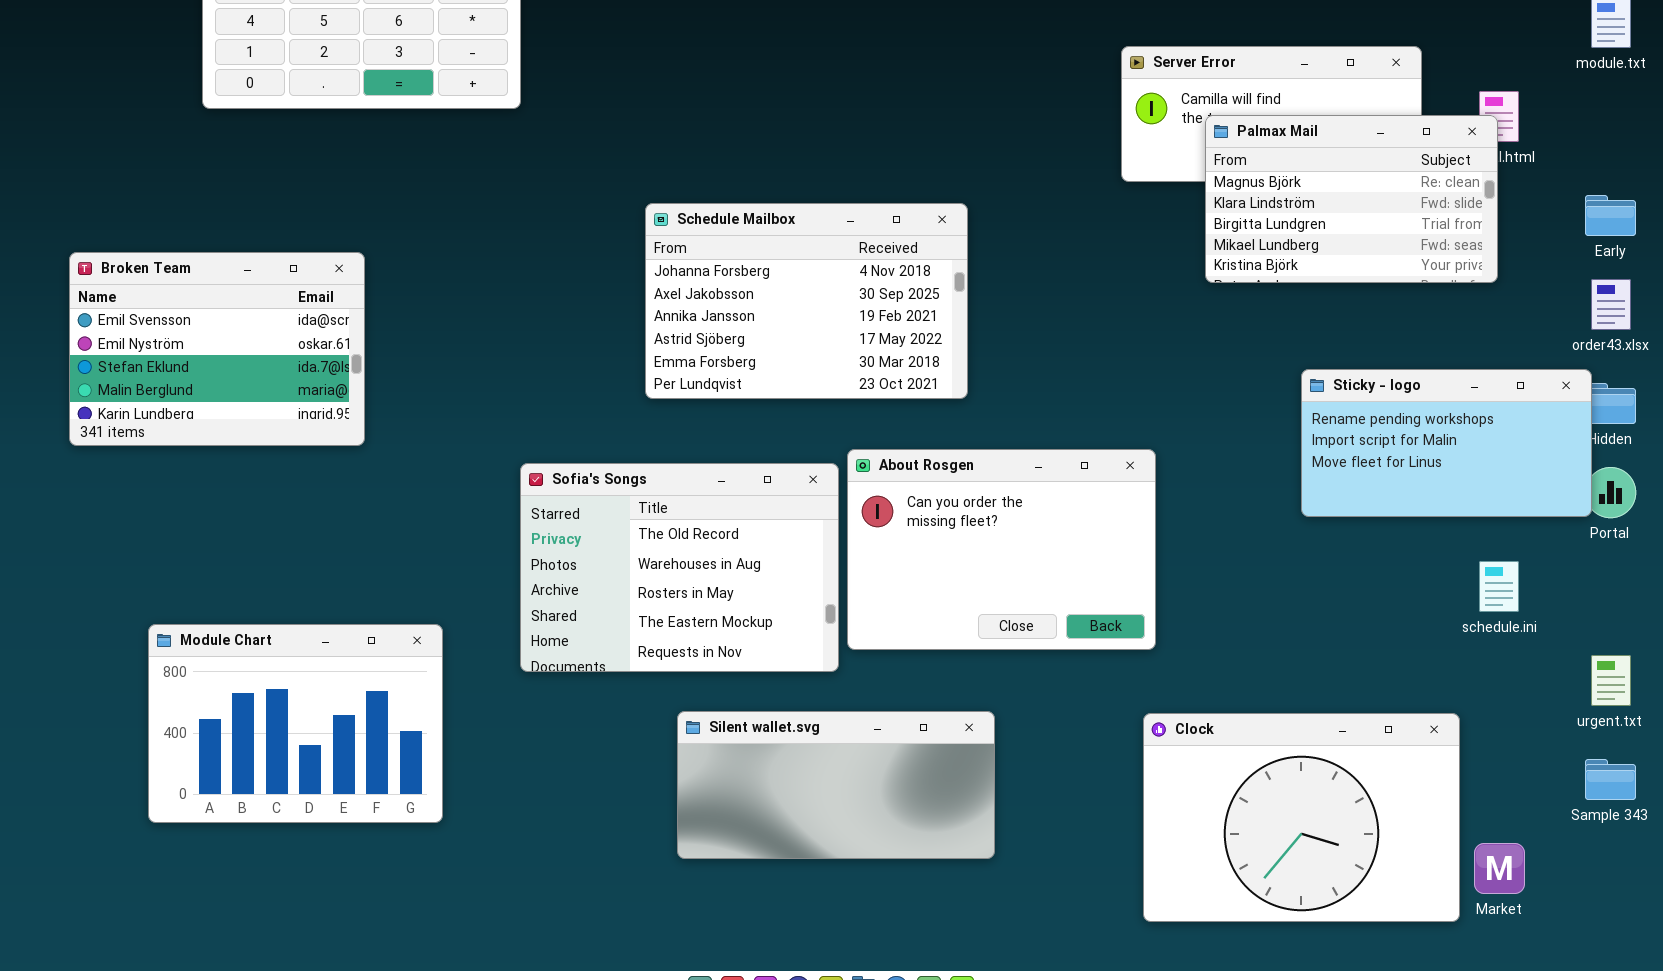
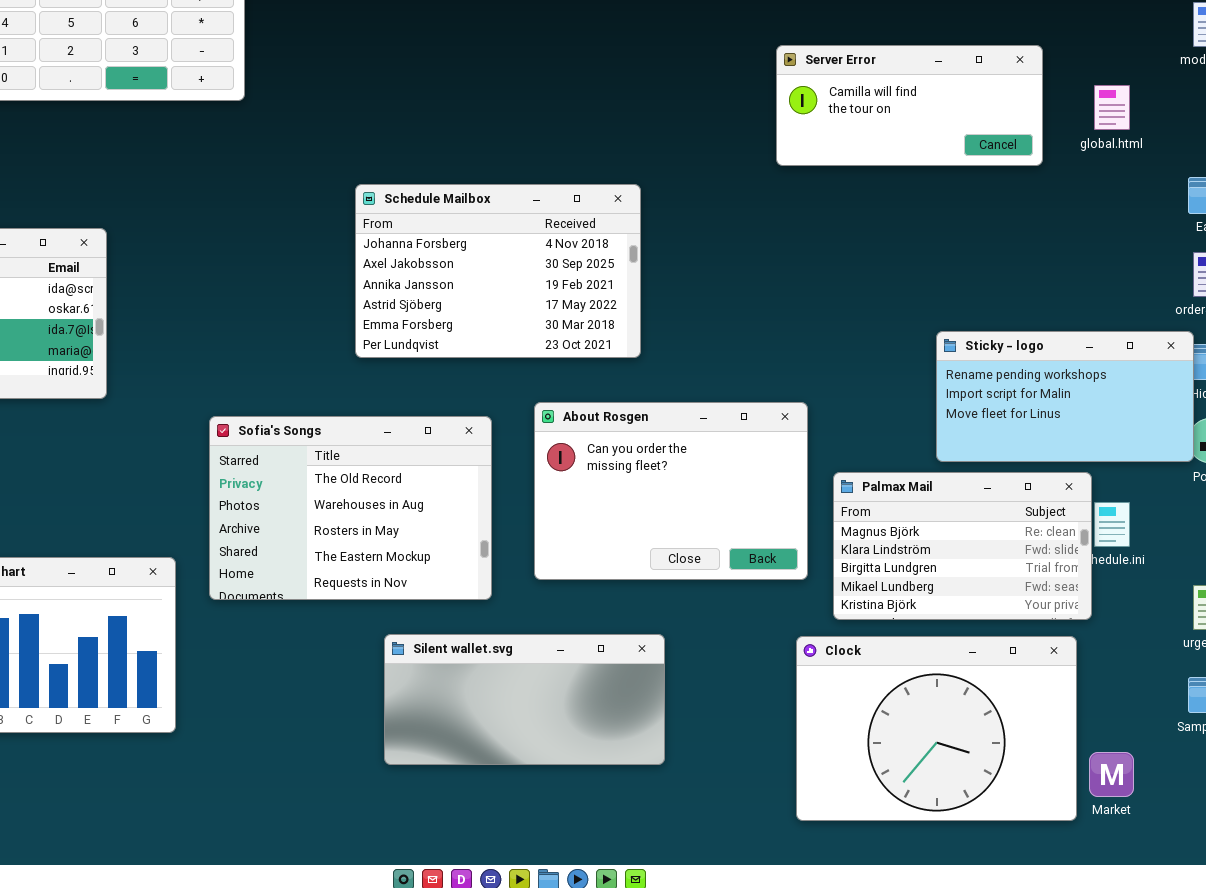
Palmax Mail: [1205,115,1498,283] -> [833,472,1092,620], moved
Sofia's Songs: [520,463,839,672] -> [209,416,492,600], moved

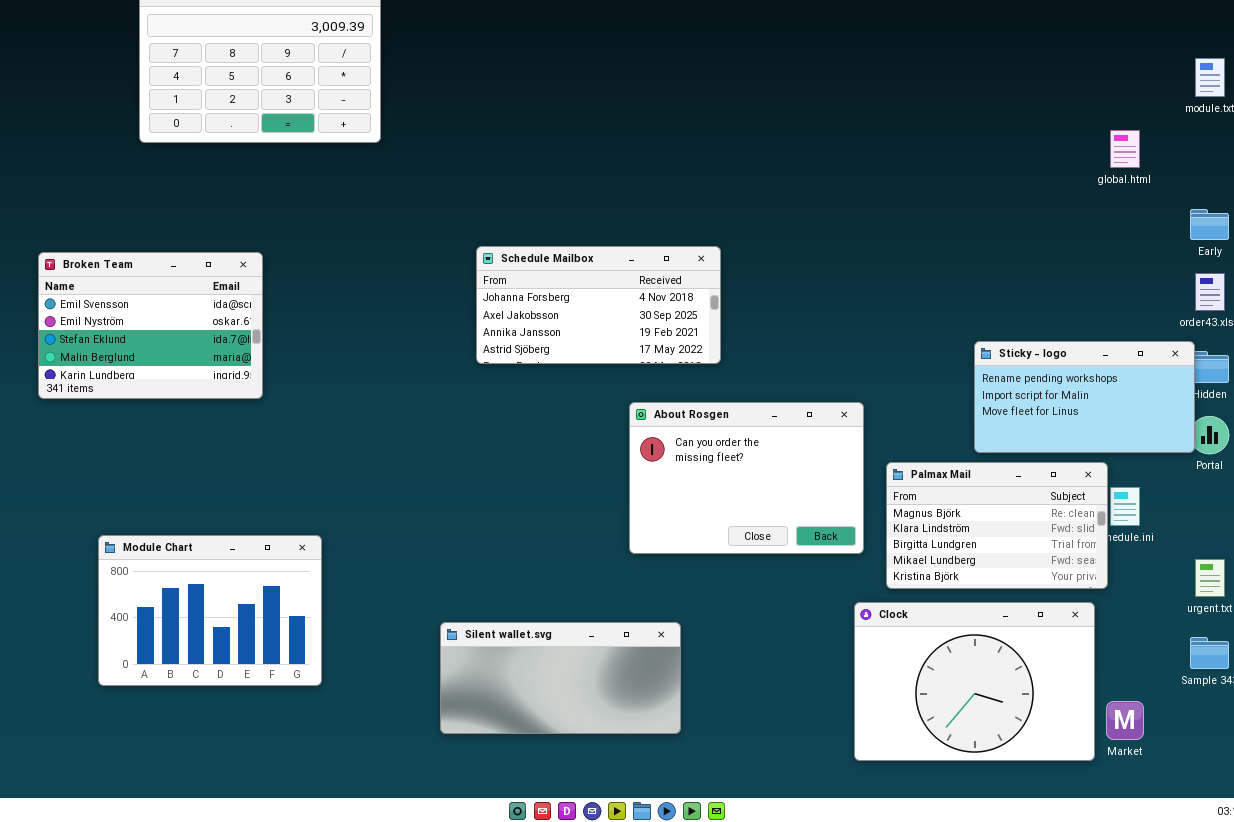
Server Error: [776,45,1043,166] -> none, closed
Schedule Mailbox: [355,184,641,358] -> [476,246,721,364], resized
Sofia's Songs: [209,416,492,600] -> none, closed
Silent wallet.svg: [384,634,665,765] -> [440,622,681,734], moved

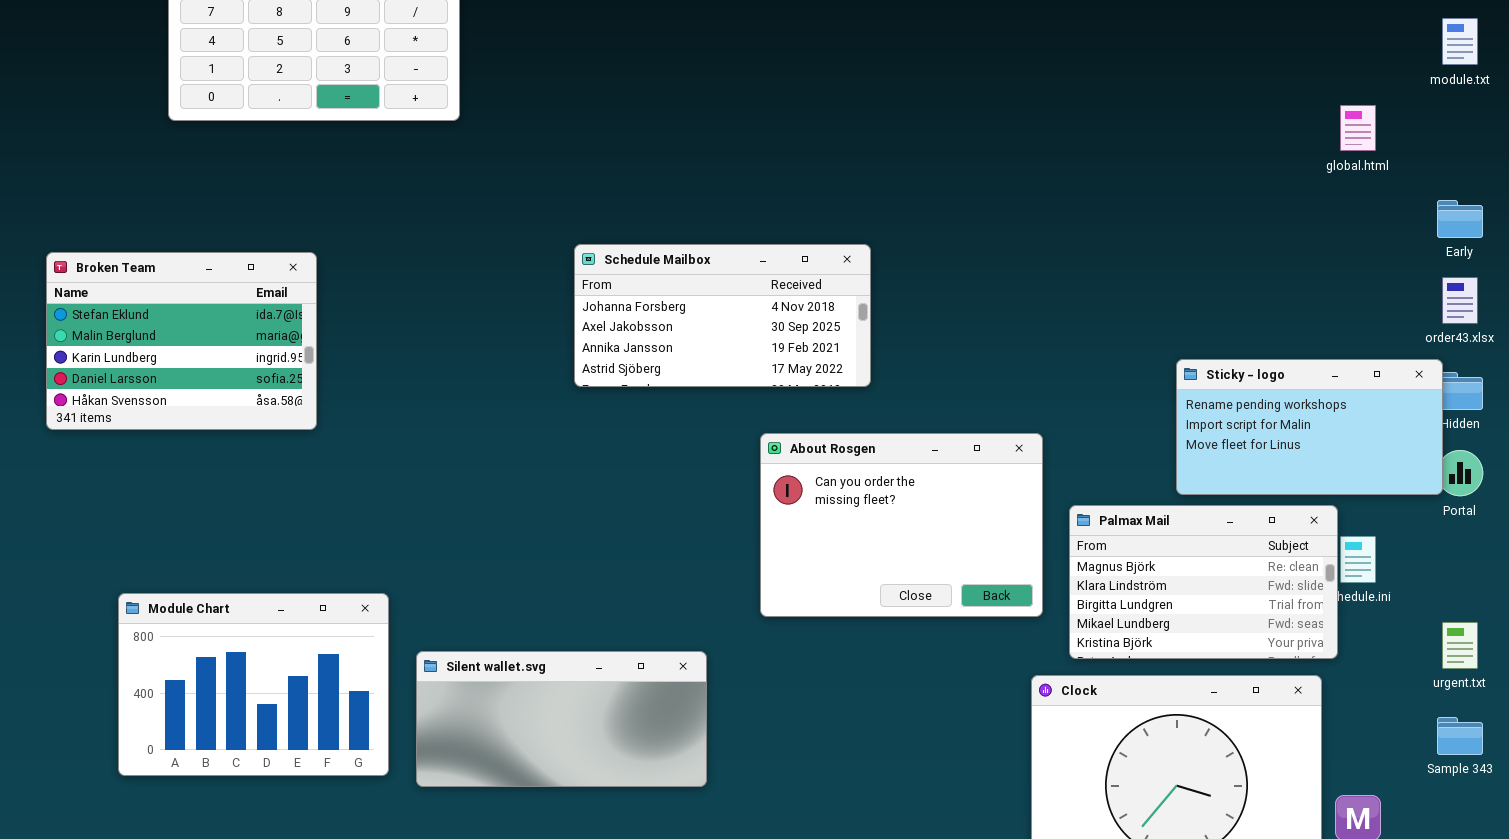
Broken Team: [38,252,263,399] -> [46,252,317,430], scrolled down 2 rows
Silent wallet.svg: [440,622,681,734] -> [416,651,707,787], moved

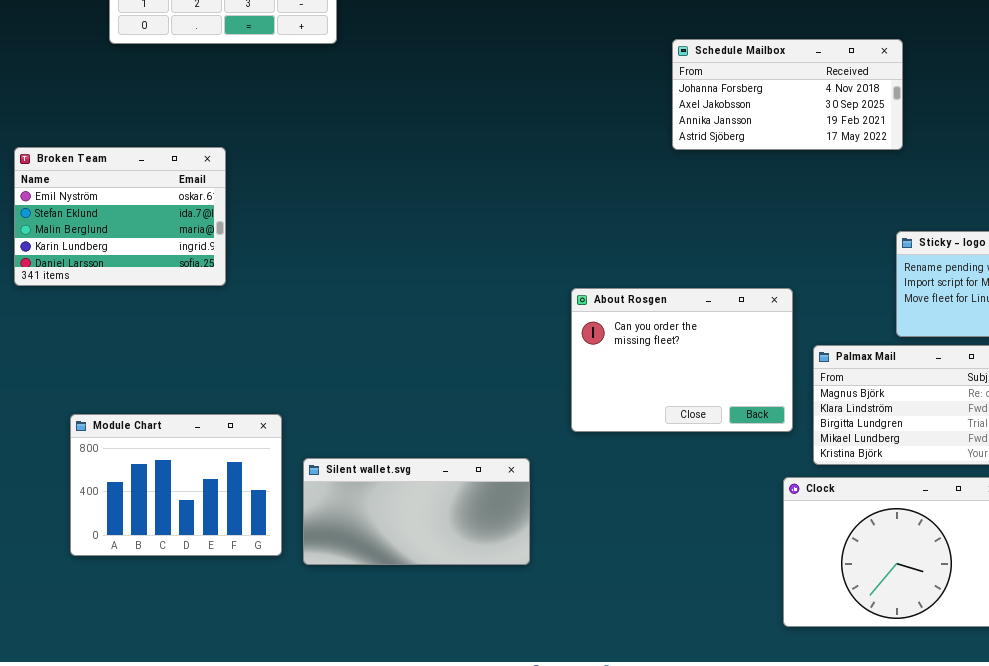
Schedule Mailbox: [574,244,871,387] -> [672,39,903,150], moved
Broken Team: [46,252,317,430] -> [14,147,226,286], scrolled up 1 row

